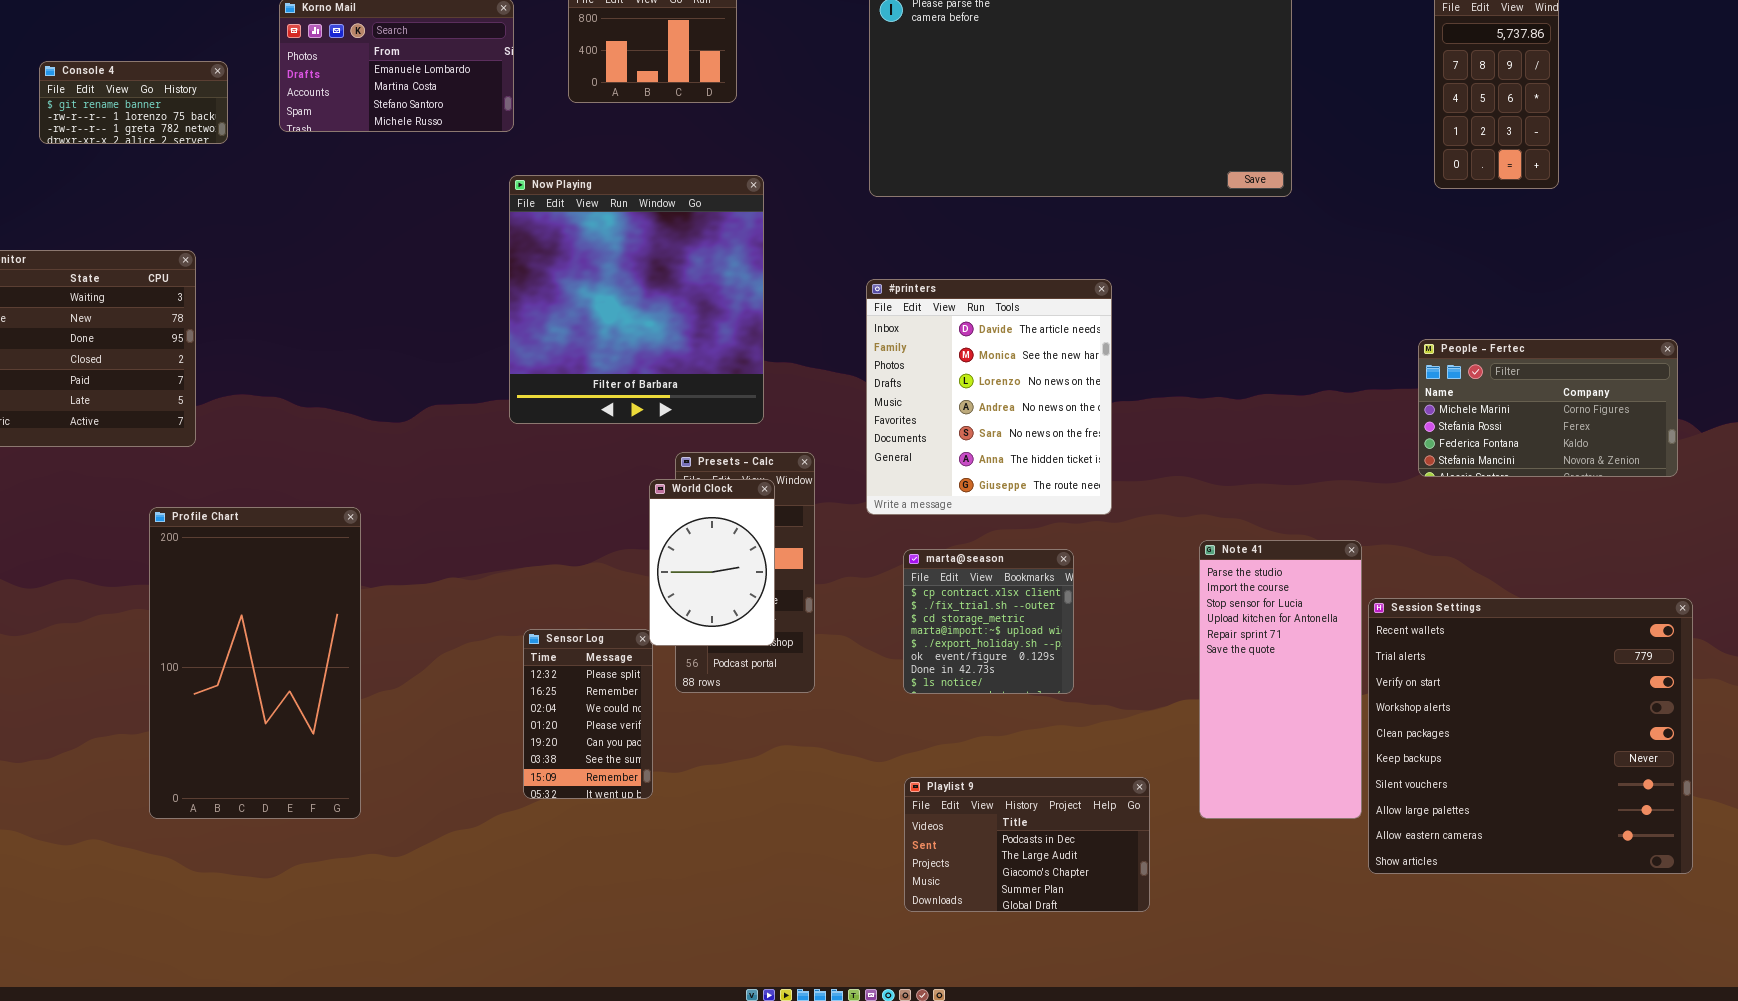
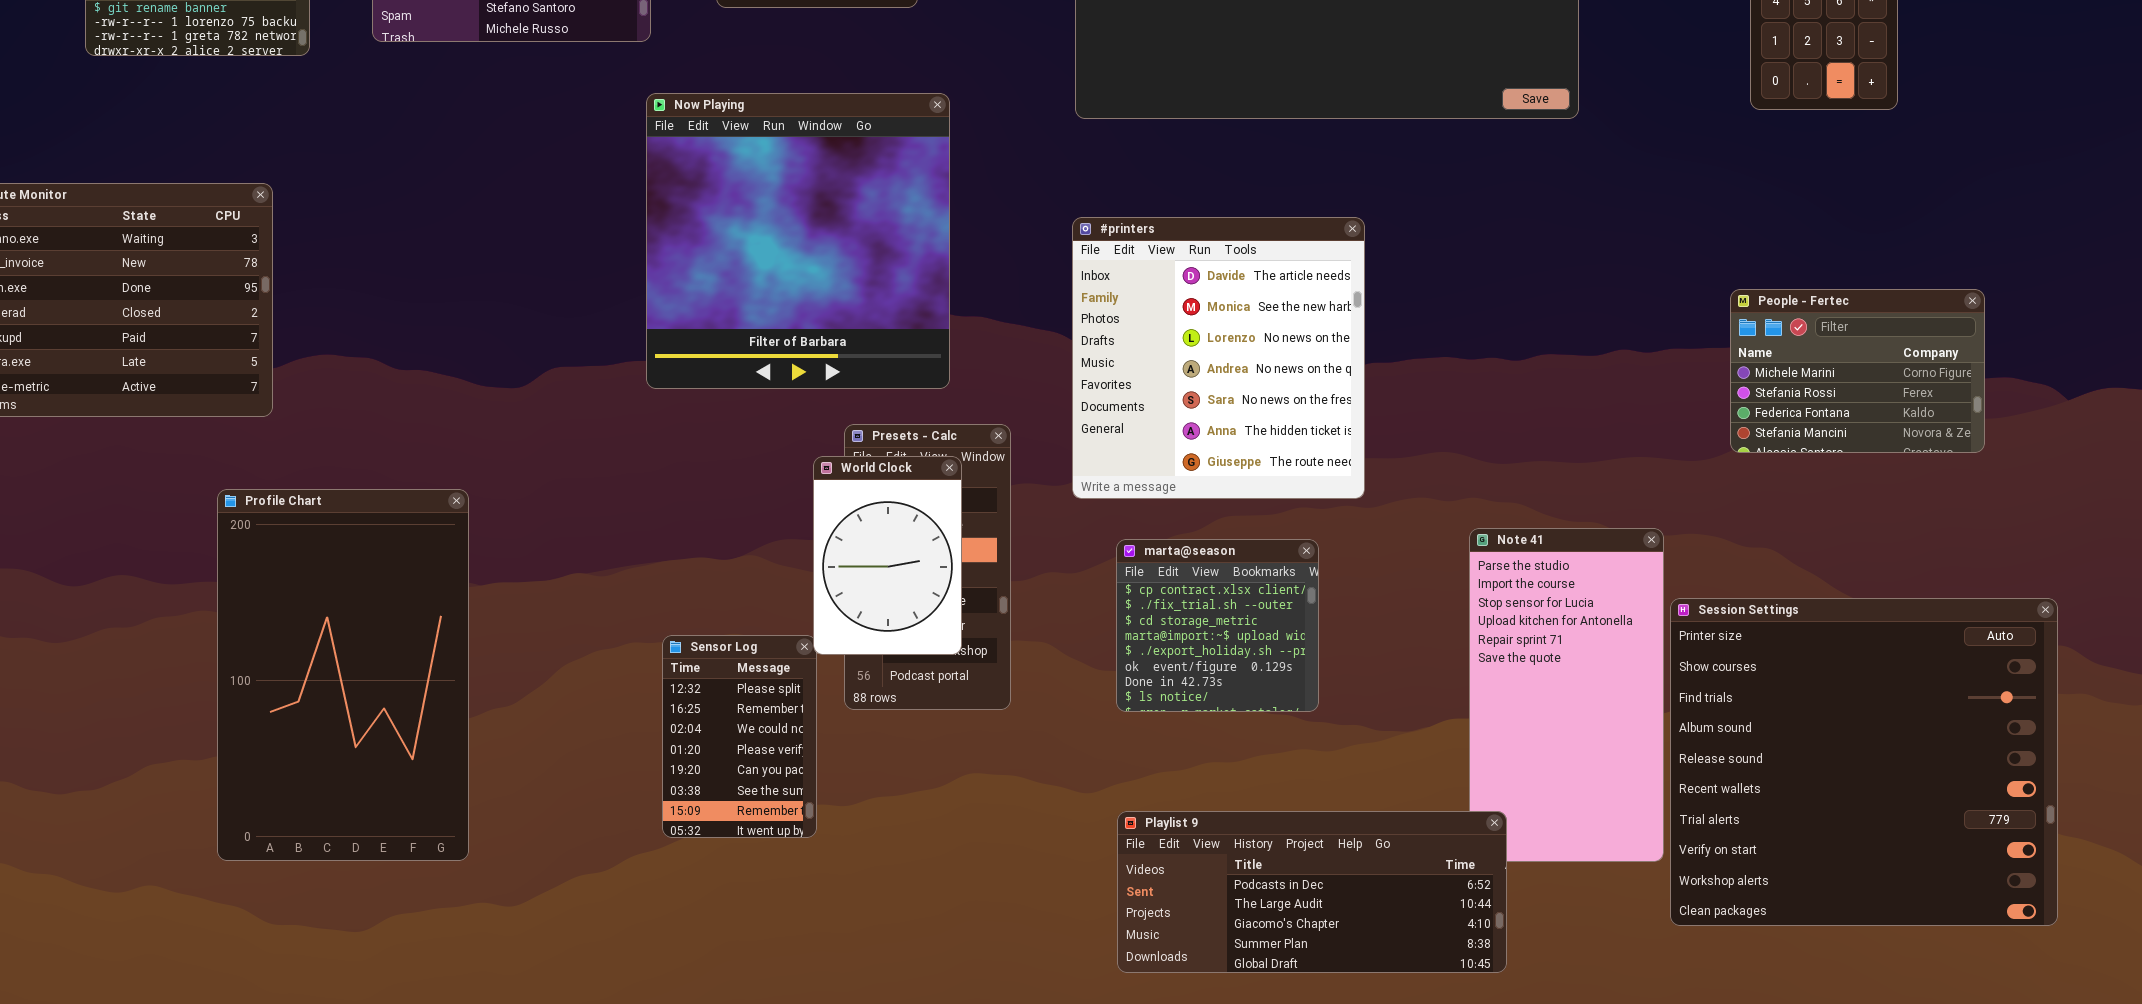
People - Fertec: [1418,339,1678,477] -> [1730,289,1985,453], resized
Session Settings: [1368,598,1693,874] -> [1670,598,2058,926], scrolled up 5 rows
Playlist 9: [904,777,1150,912] -> [1117,811,1507,973], resized

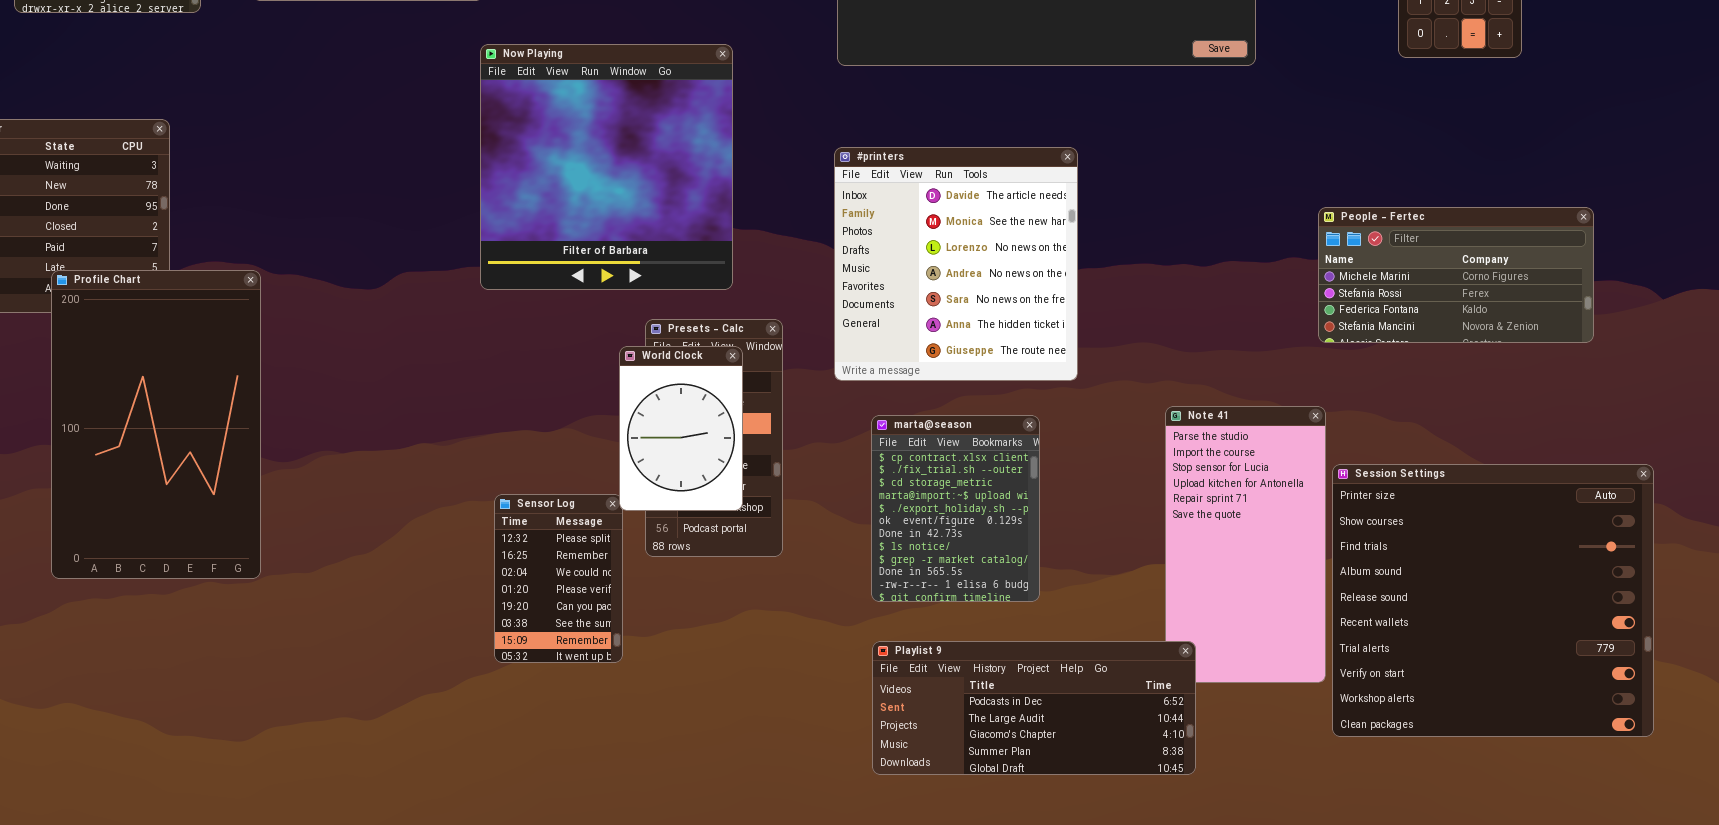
People - Fertec: [1730,289,1985,453] -> [1318,207,1594,343], resized
Profile Chart: [217,489,469,861] -> [51,270,261,579], moved
marta@season: [1116,539,1319,712] -> [871,415,1040,602], resized

